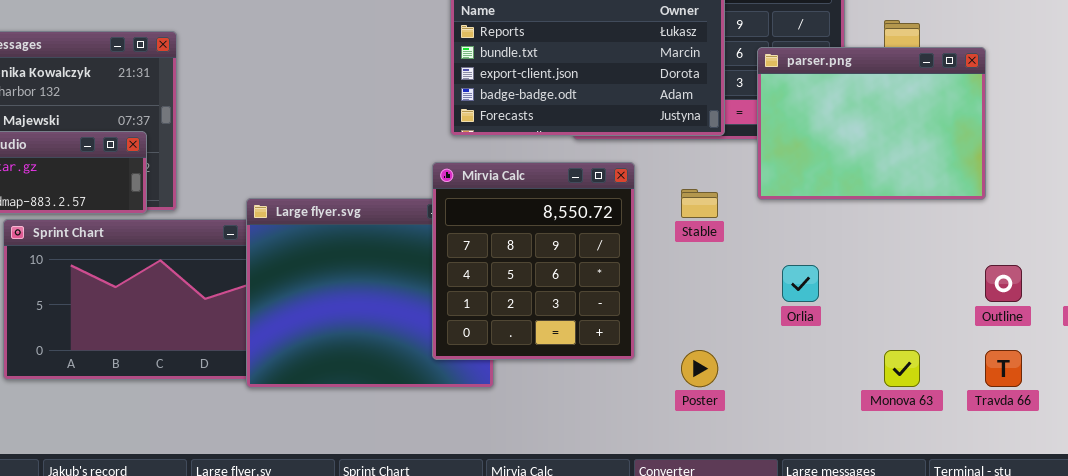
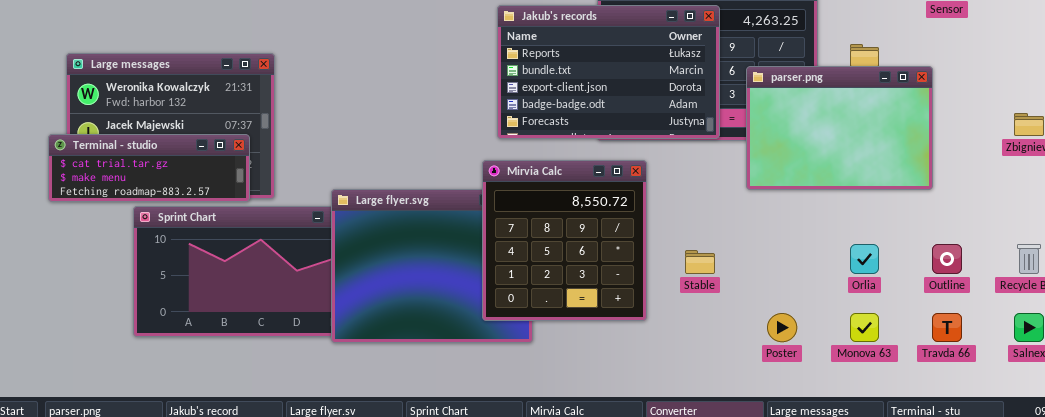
Stable: [681,189,718,218] -> [685,250,715,274], moved
Orlia: [782,265,819,302] -> [850,244,879,274], moved
Poster: [681,350,718,387] -> [767,313,797,342], moved

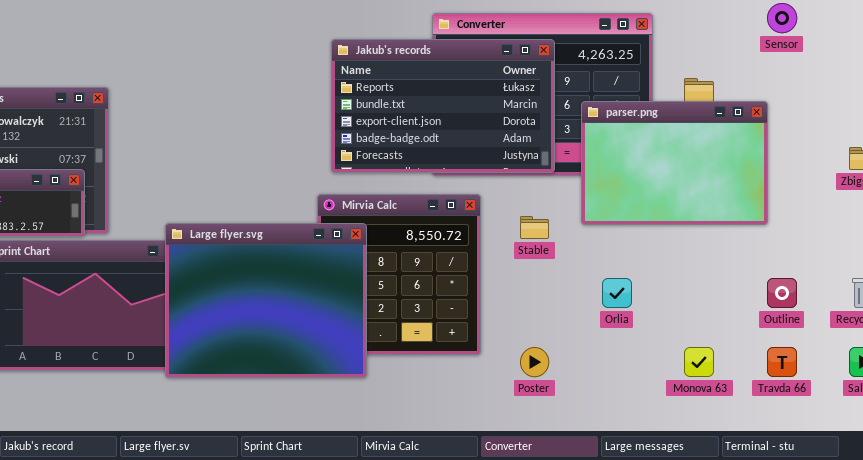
Large flyer.svg: [331,189,533,343] -> [165,223,367,378], raised
Orlia: [850,244,879,274] -> [602,278,632,308], moved
Stable: [685,250,715,274] -> [520,216,549,239], moved
Poster: [767,313,797,342] -> [520,347,549,377], moved

